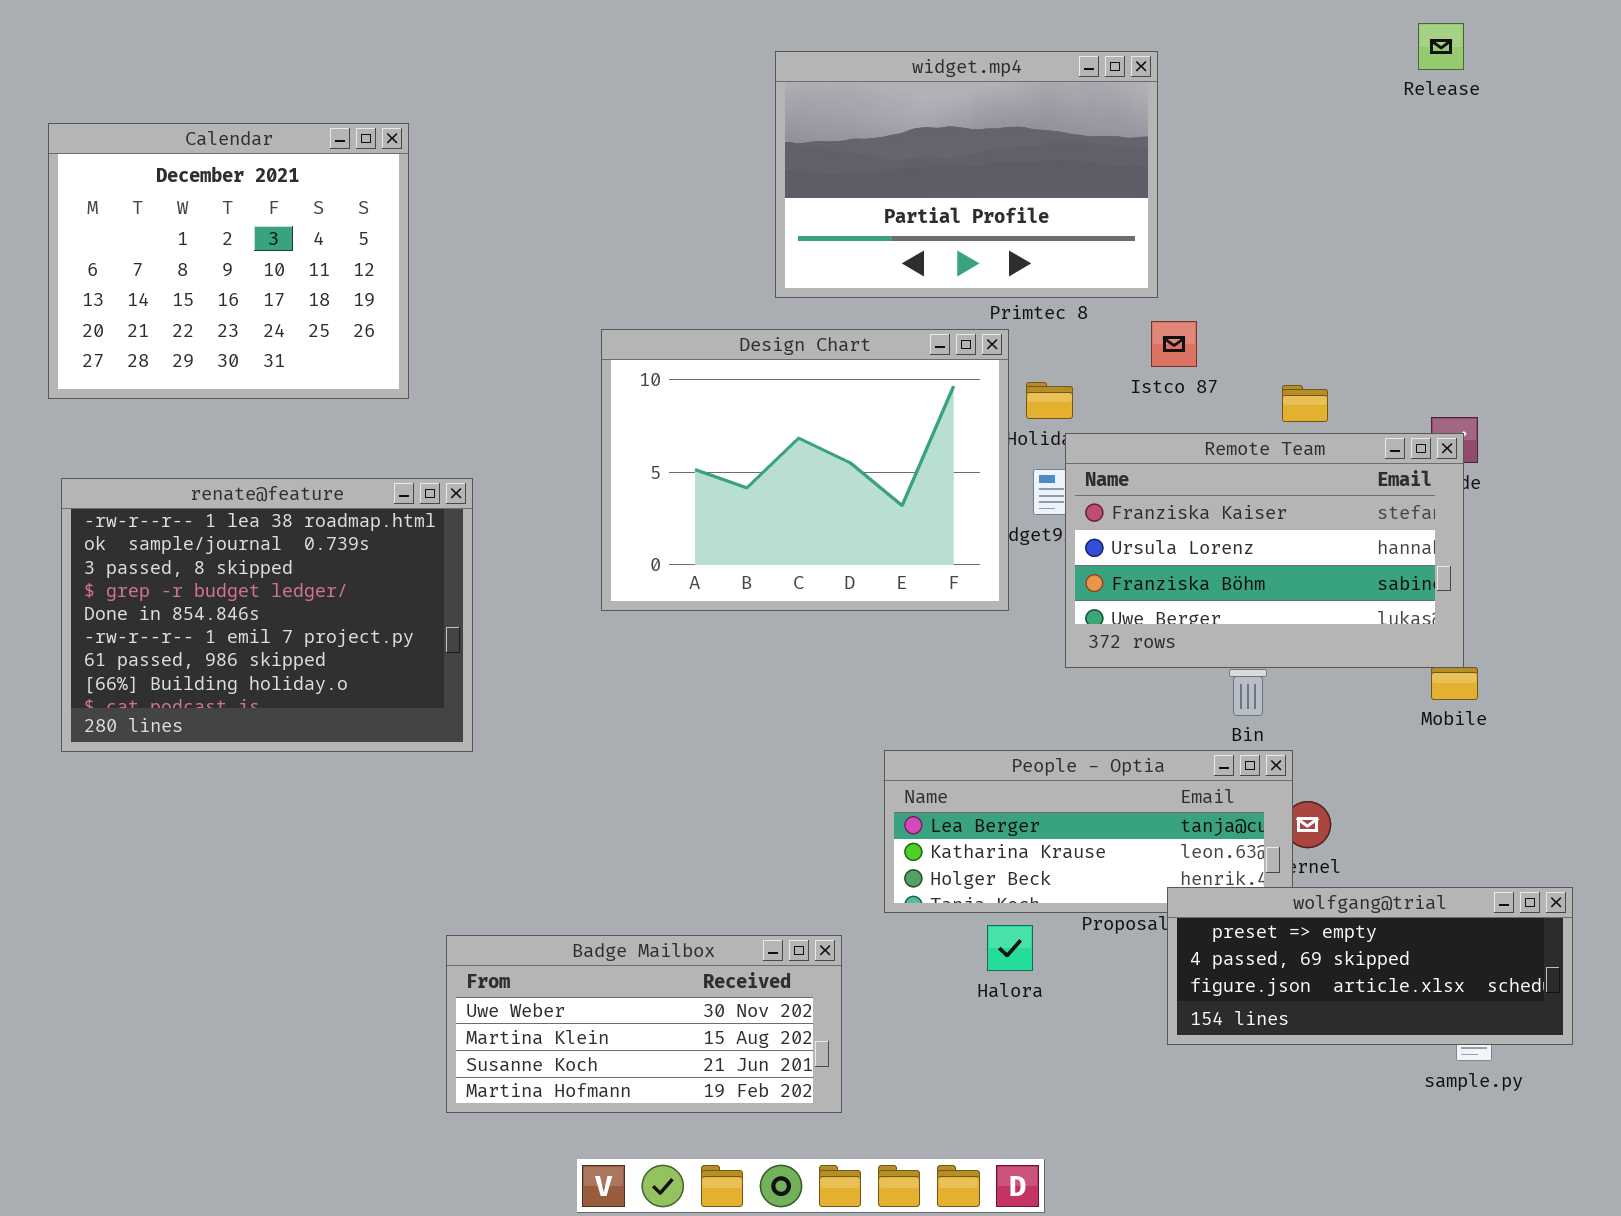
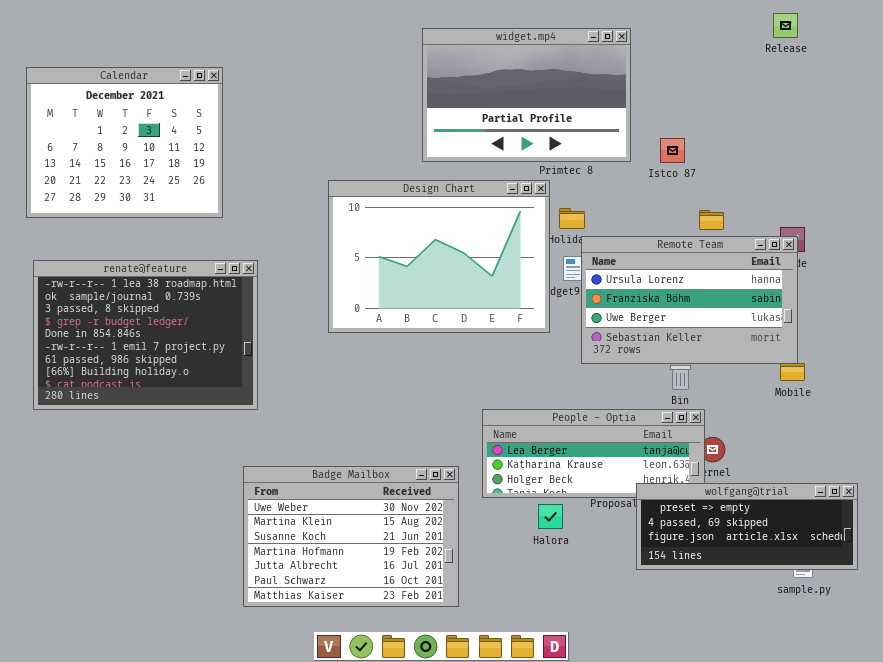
Istco 87: [1151,321,1197,367] -> [660,138,685,163], moved
Remote Team: [1065,433,1464,668] -> [581,236,798,364], scrolled down 1 row
Badge Mailbox: [446,935,842,1113] -> [243,466,459,607], resized

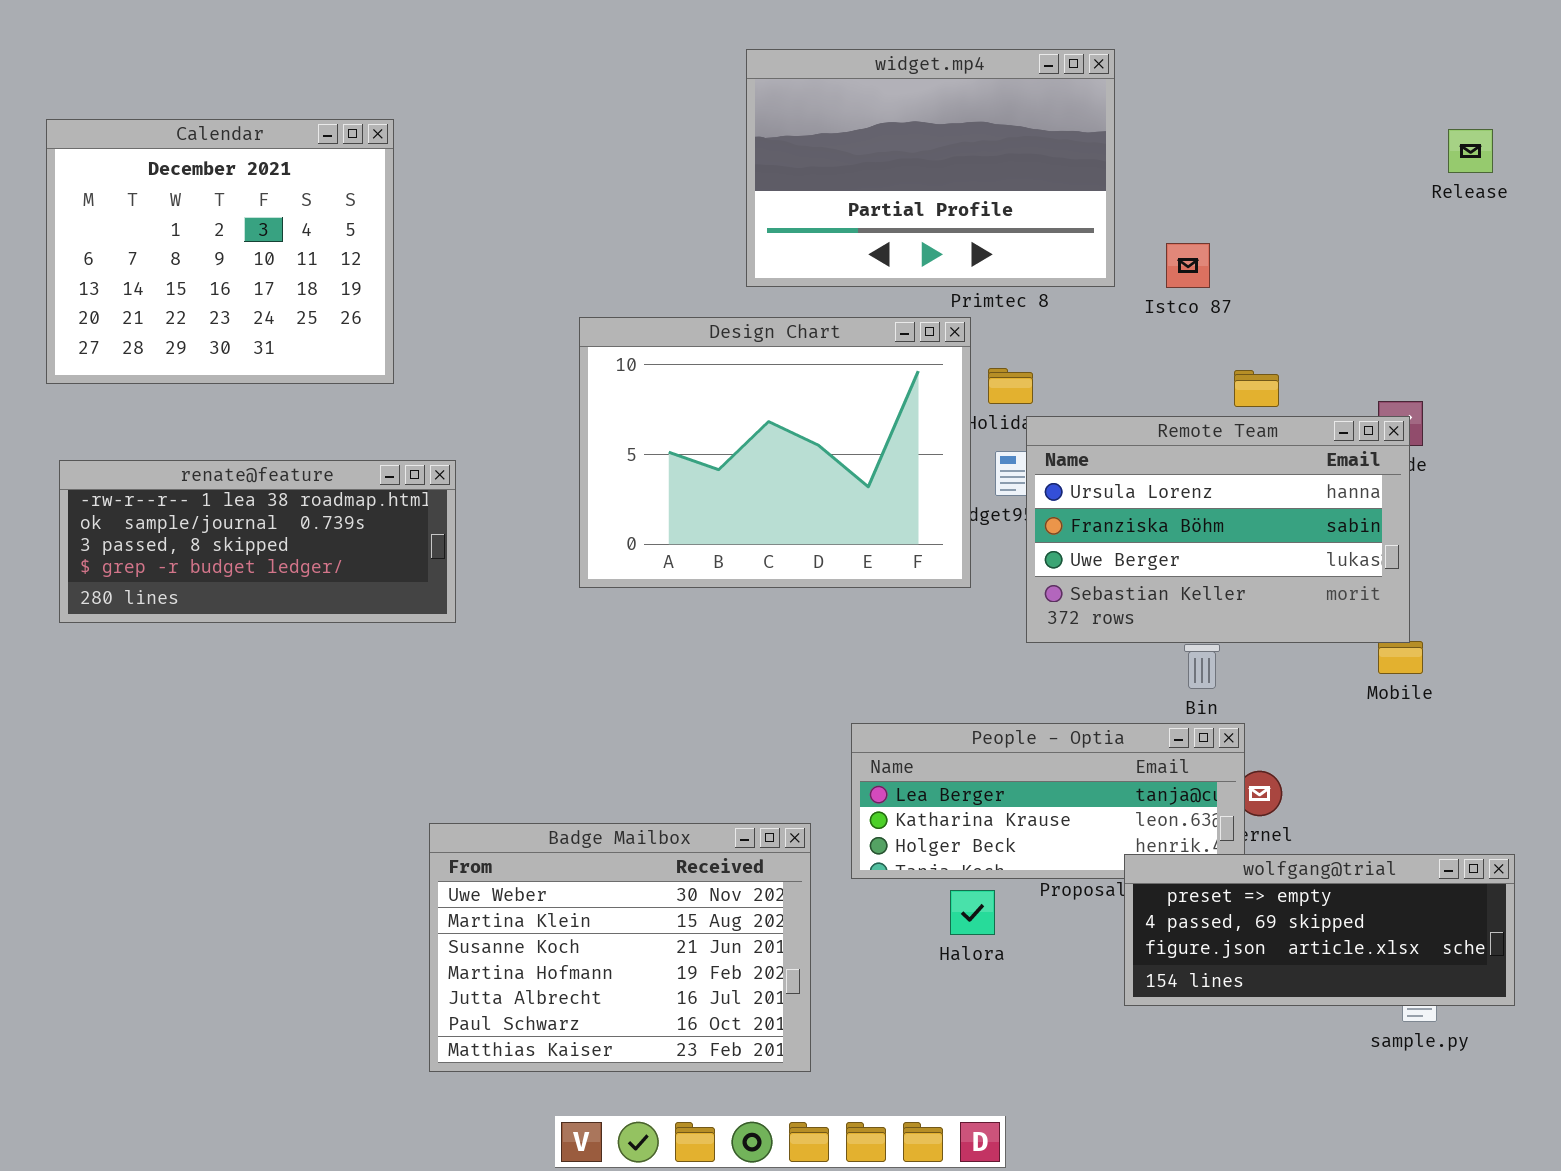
Release: [773,13,798,38] -> [1448,129,1493,173], moved
renate@feature: [33,260,258,410] -> [59,460,456,623], resized

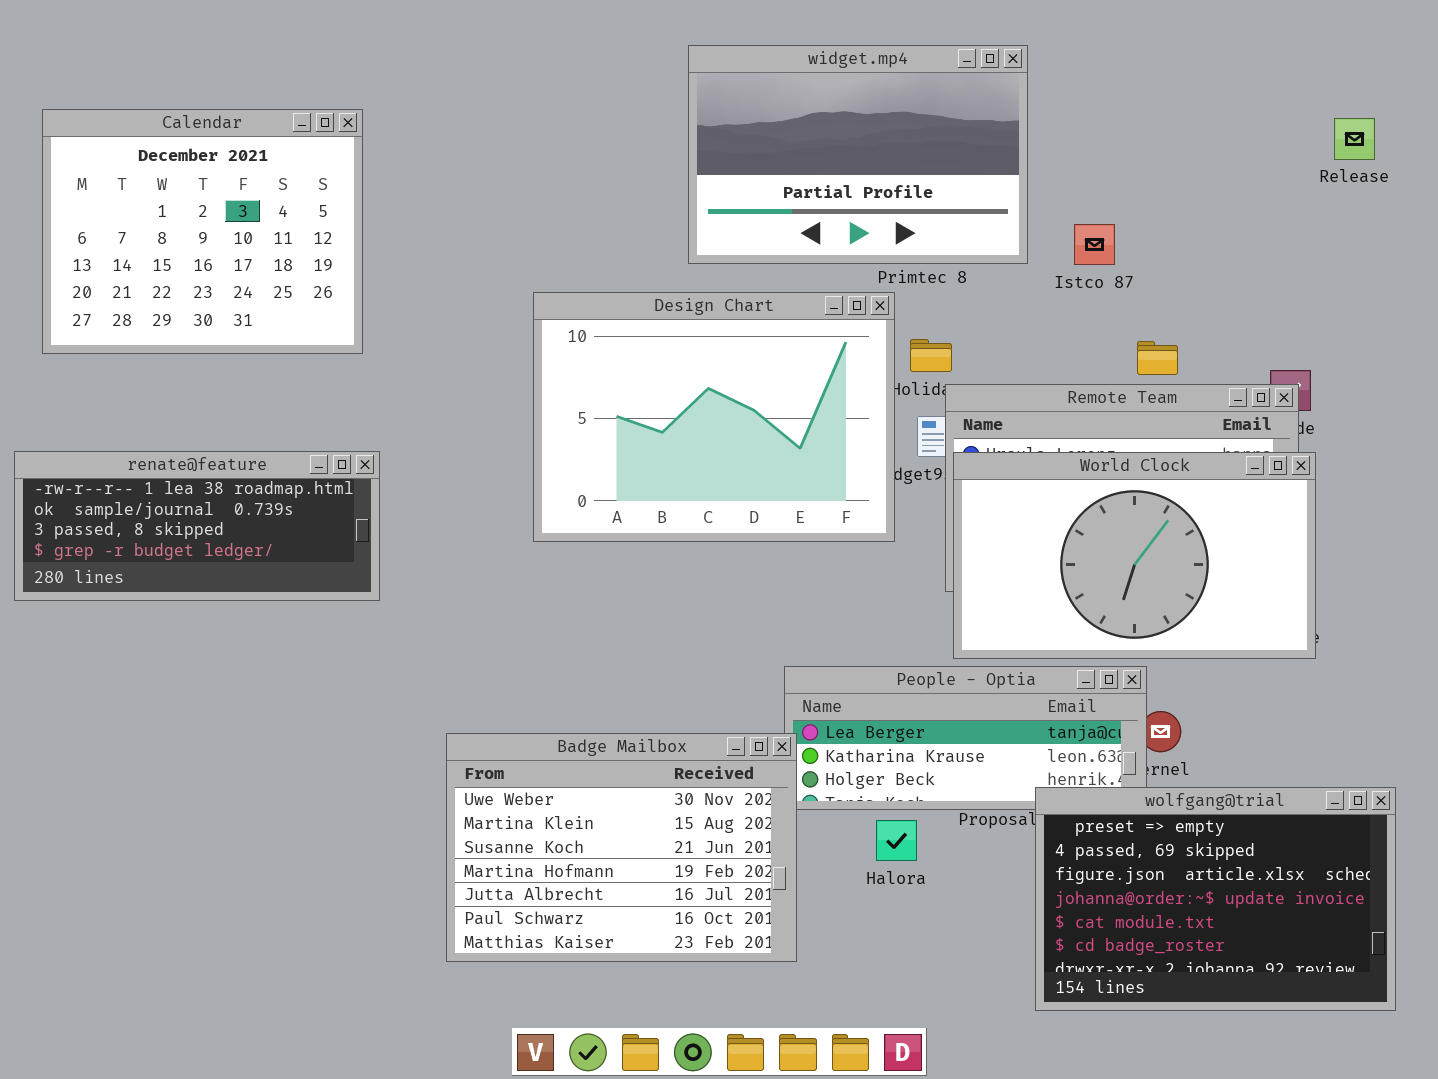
renate@feature: [59,460,456,623] -> [14,451,380,601], moved
World Clock: none -> [953,452,1316,659], opened
Badge Mailbox: [429,823,811,1072] -> [446,733,797,962], moved
wolfgang@trial: [1124,854,1515,1006] -> [1035,787,1396,1011], resized

